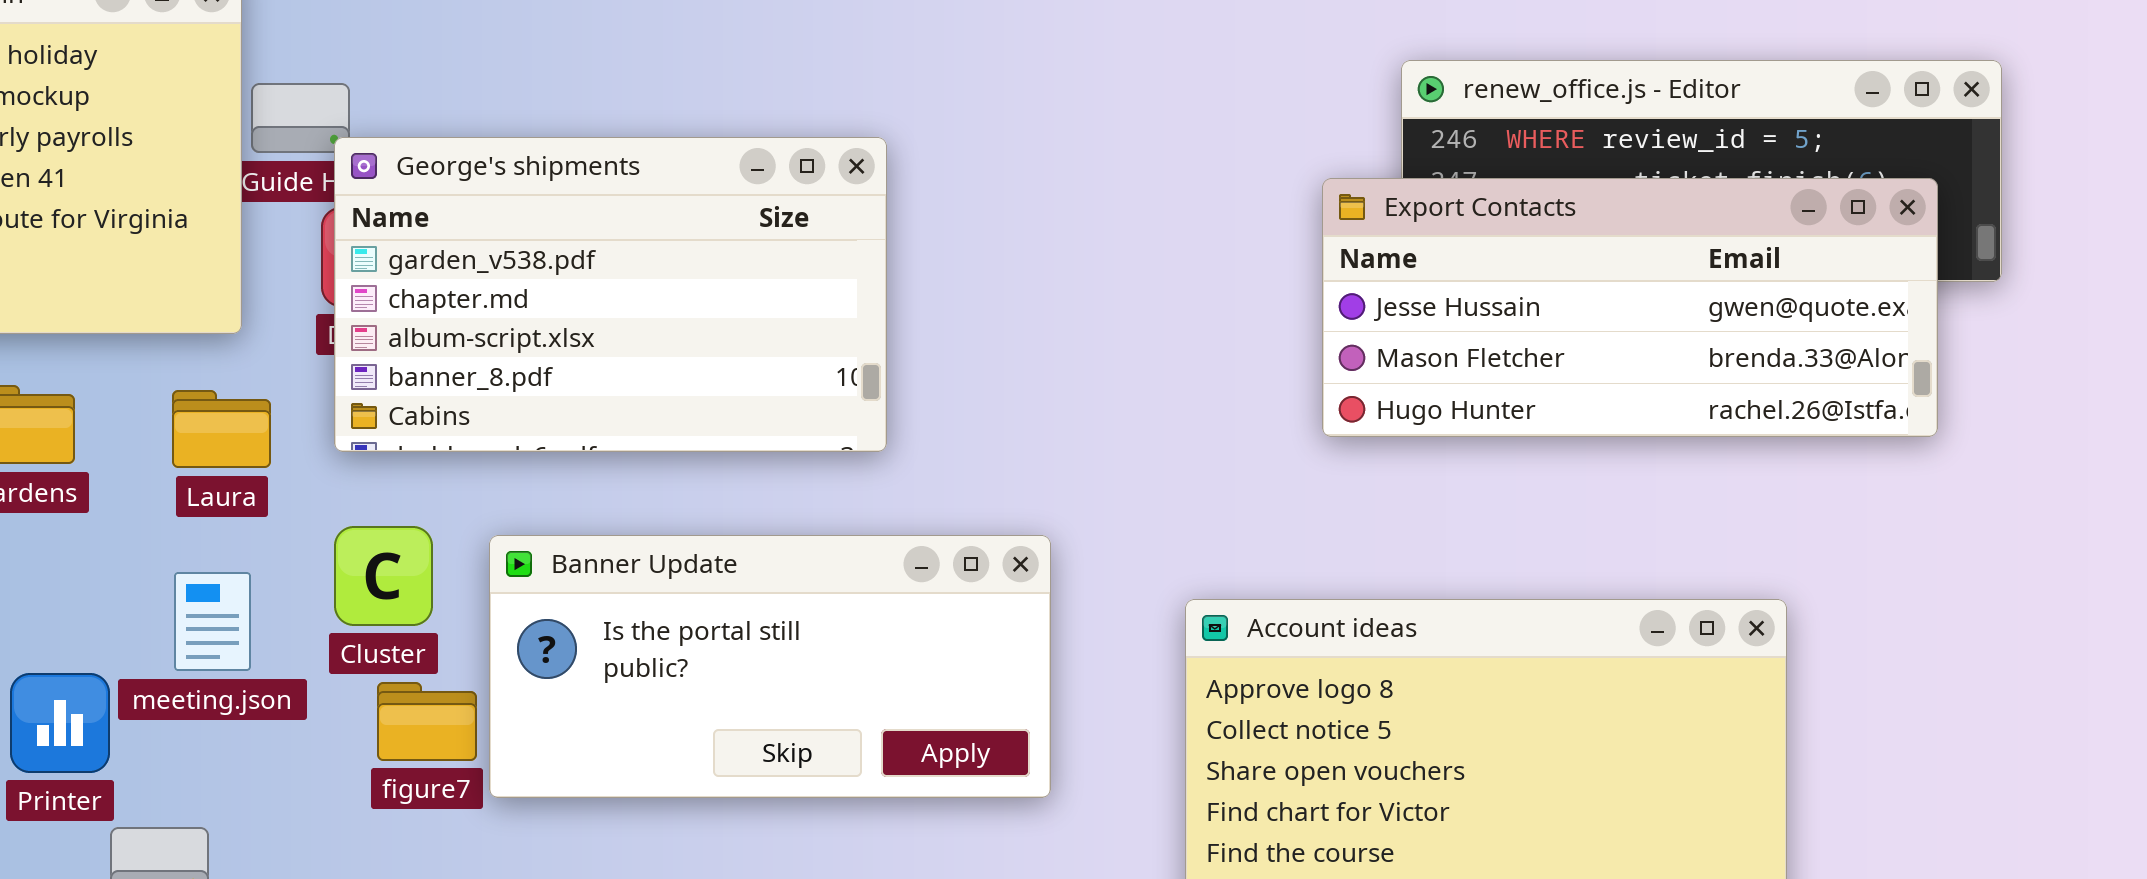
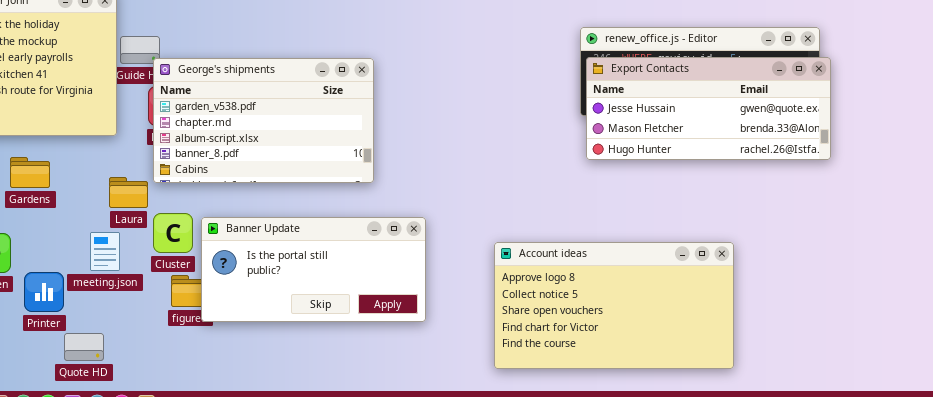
Export Contacts: [1322,178,1938,437] -> [586,57,831,160], moved
Laura: [172,390,271,468] -> [109,177,148,208], moved
Banner Update: [489,535,1051,798] -> [201,217,426,322], moved

